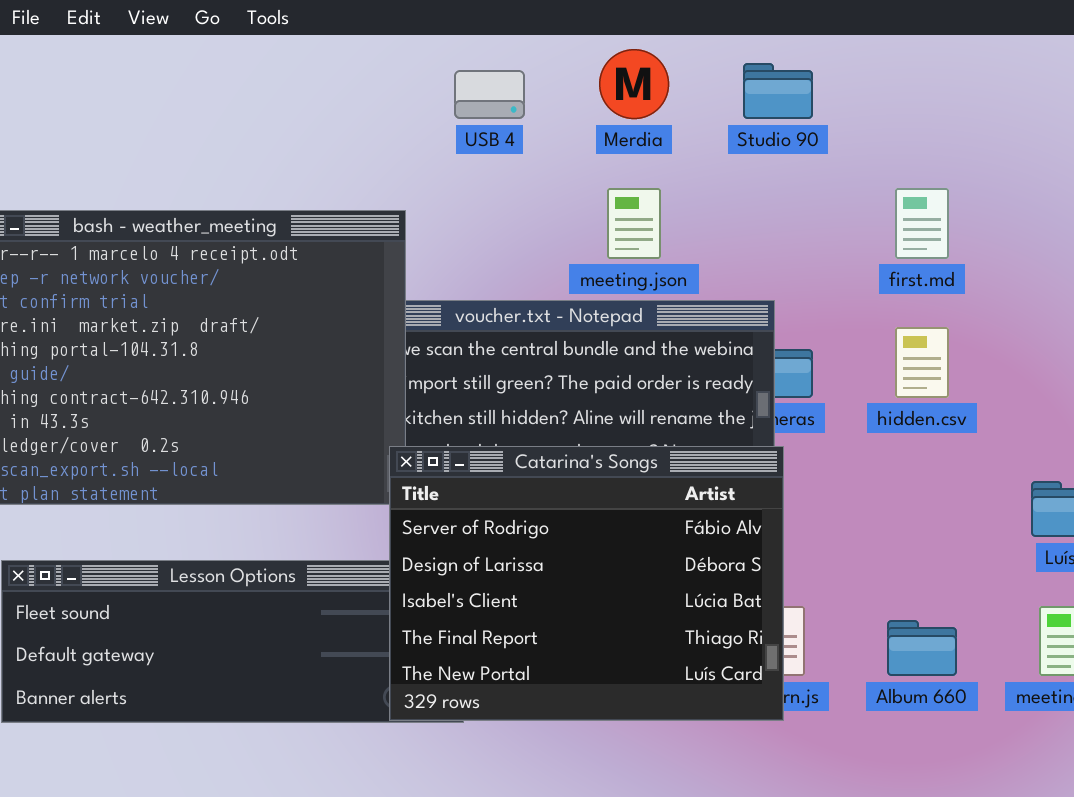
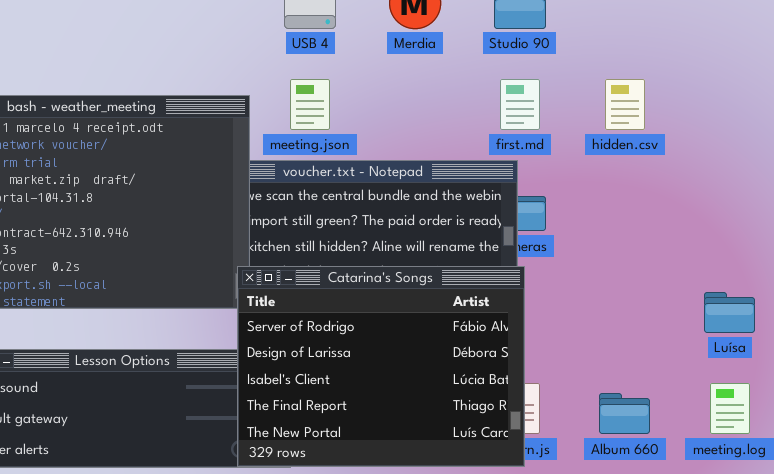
meeting.json: [607,188,661,259] -> [290,79,330,130], moved
first.md: [895,188,949,259] -> [500,79,540,130], moved
hidden.csv: [895,327,949,398] -> [605,79,645,130], moved

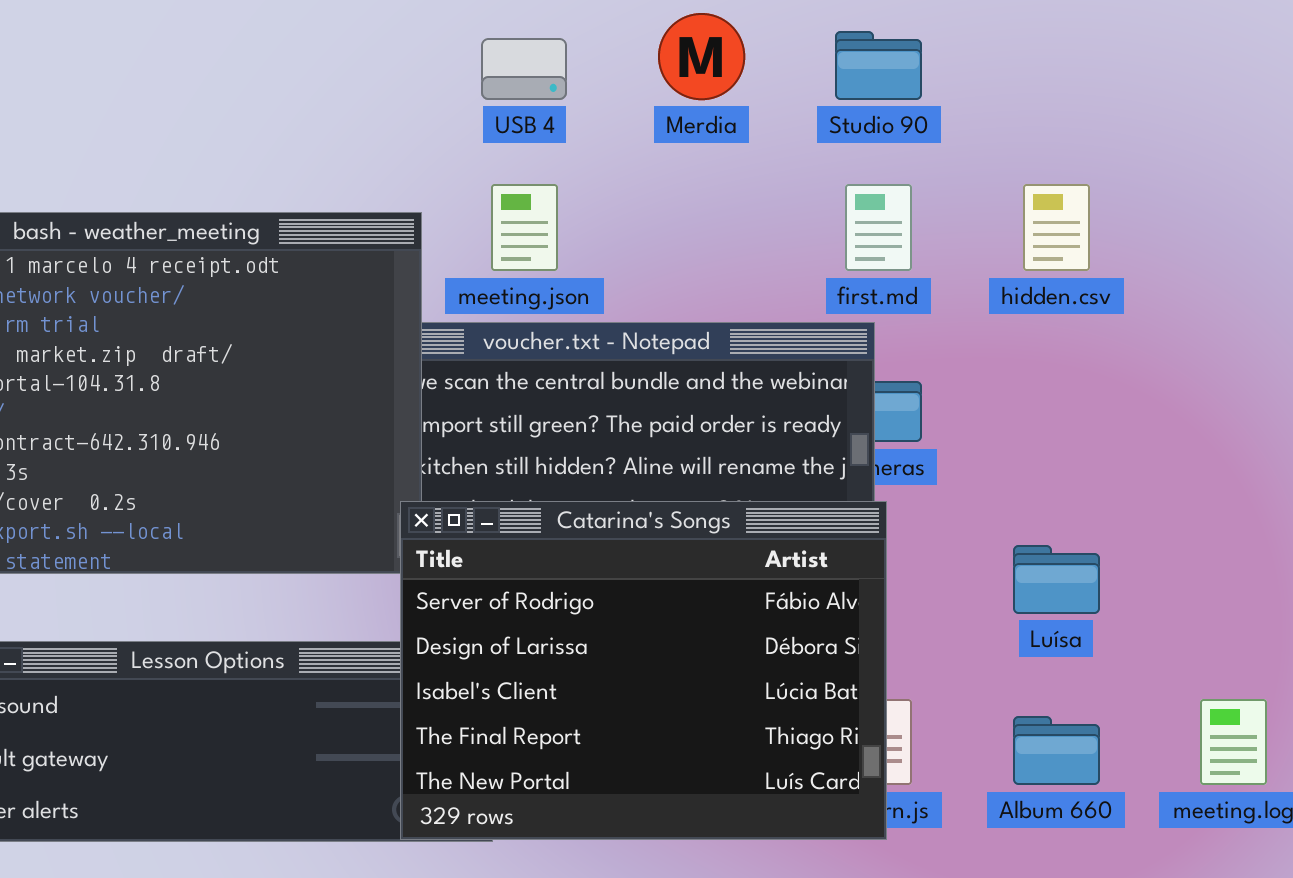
Luísa: [704,292,755,333] -> [1013,545,1100,614], moved

